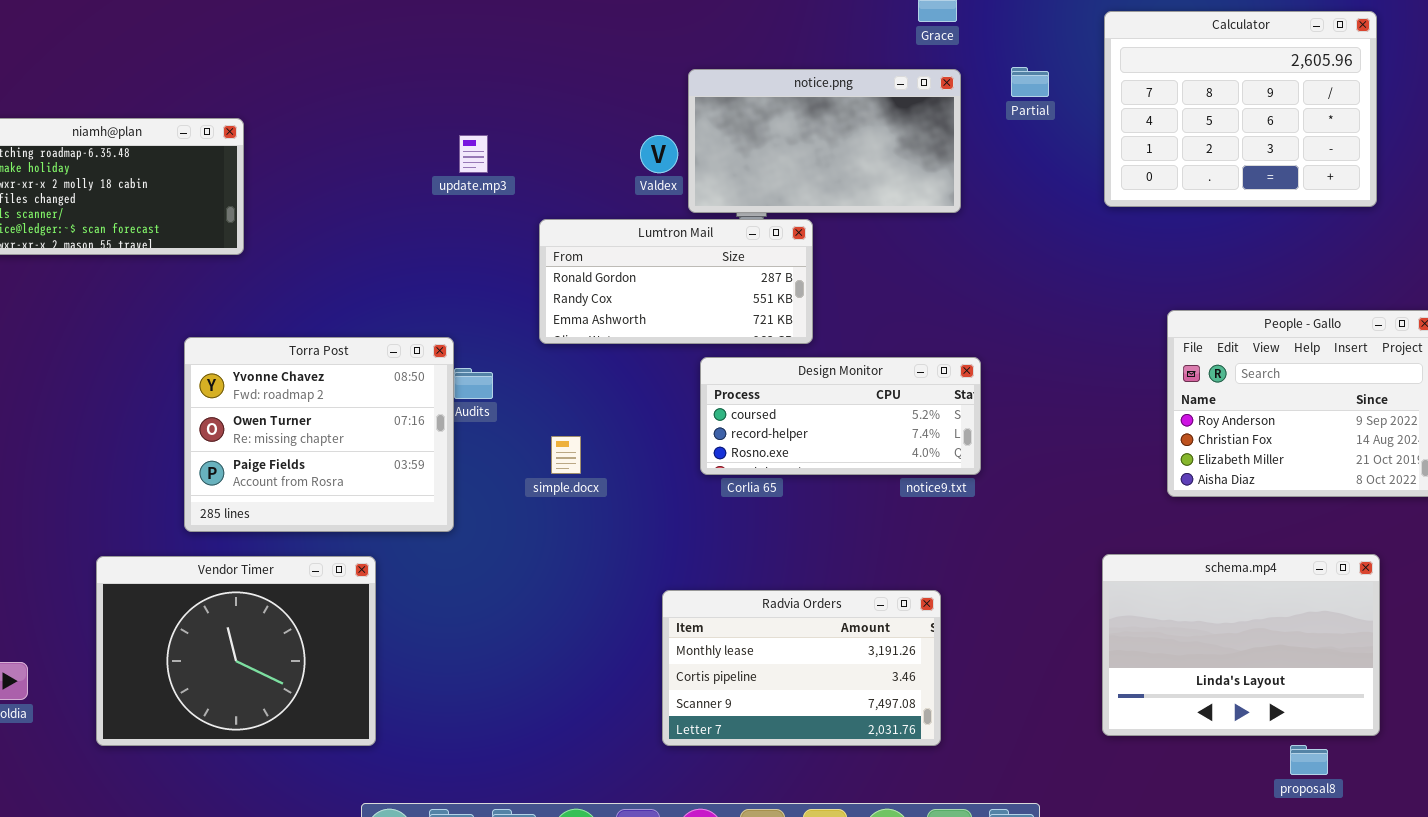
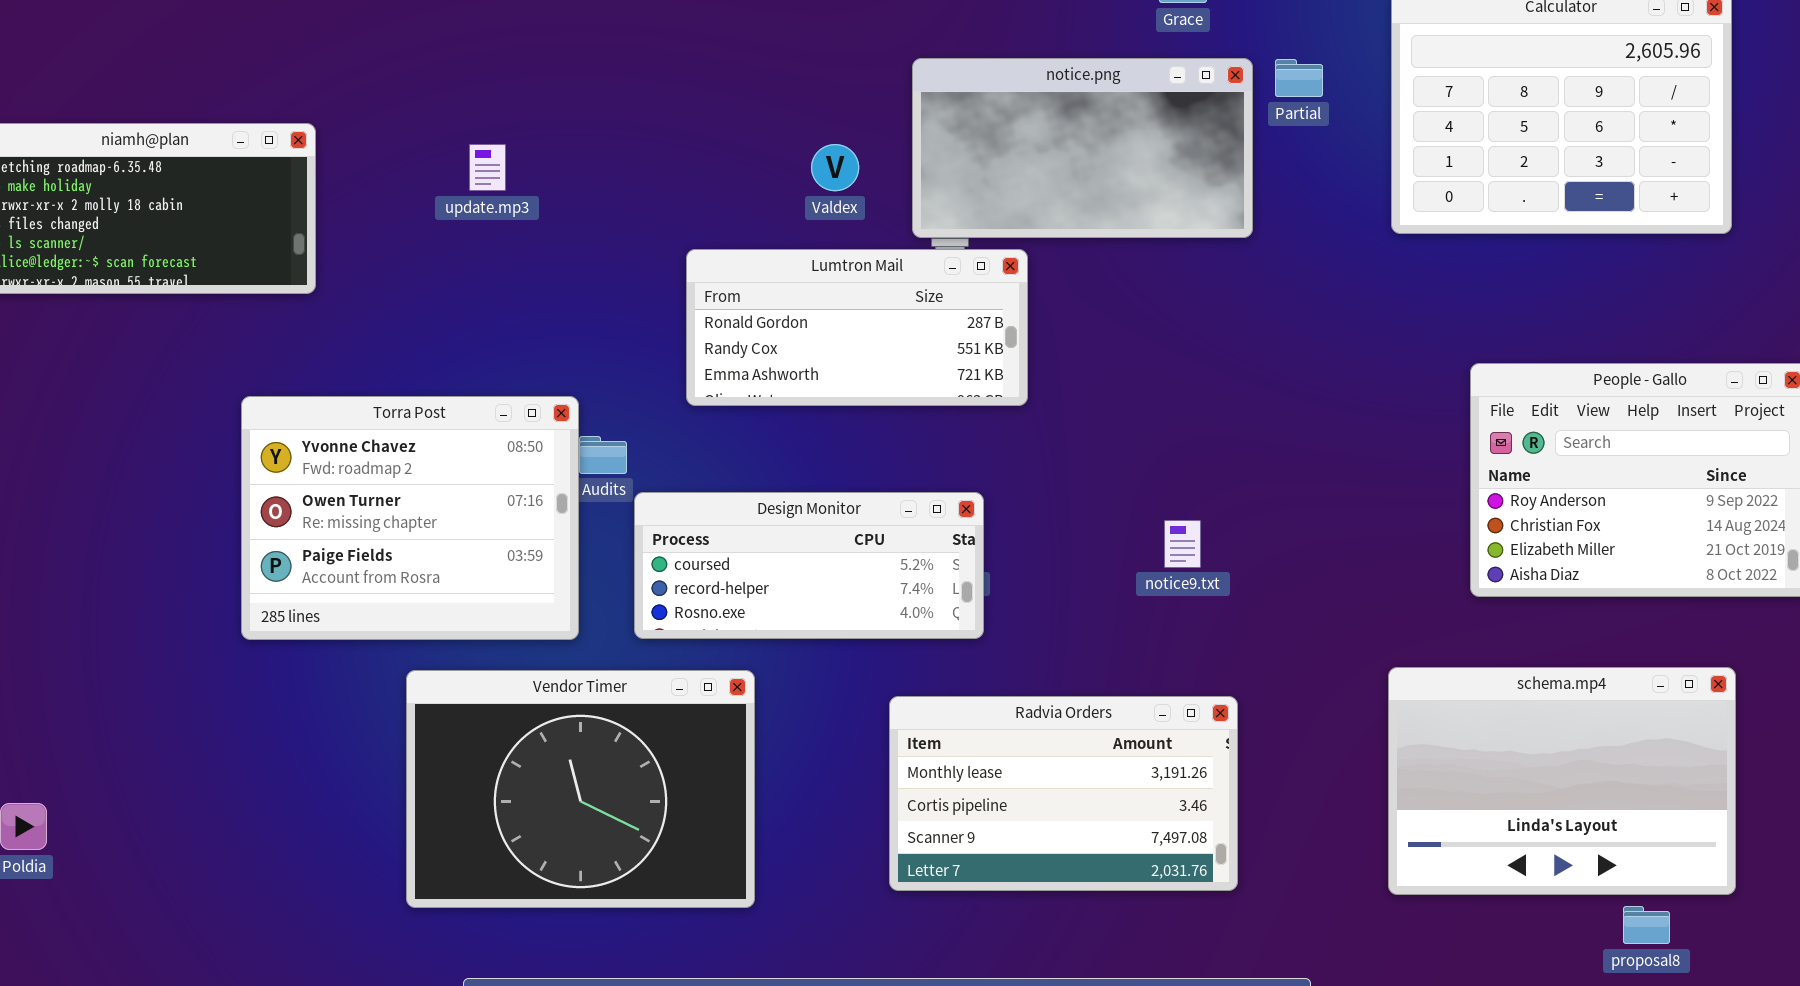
notice.png: [688,69,961,213] -> [912,58,1253,238], moved
update.mp3: [459,135,488,173] -> [469,144,506,191], moved
Design Monitor: [700,357,981,475] -> [634,492,984,639], moved
Vendor Timer: [96,556,376,746] -> [406,670,755,908], moved
Radvia Orders: [662,590,941,746] -> [889,696,1238,891], moved

